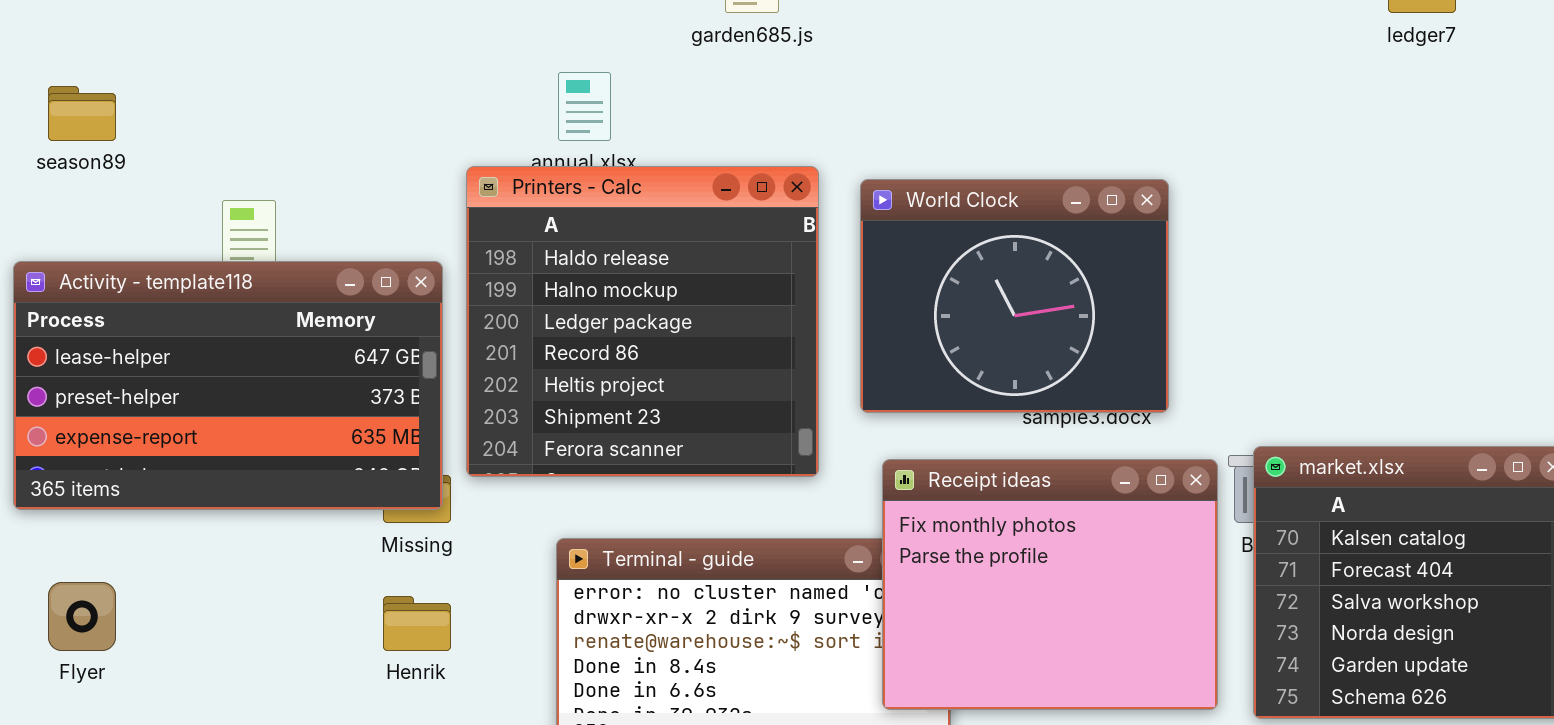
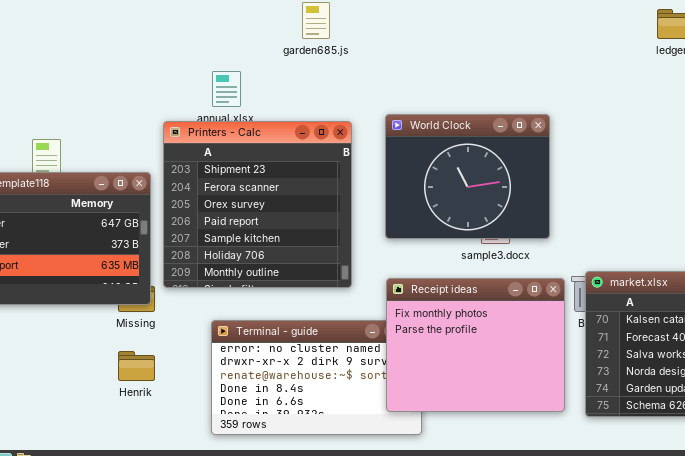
Printers - Calc: [466,166,819,477] -> [163,121,352,288], scrolled down 5 rows
World Clock: [860,179,1169,413] -> [385,114,550,239], moved

